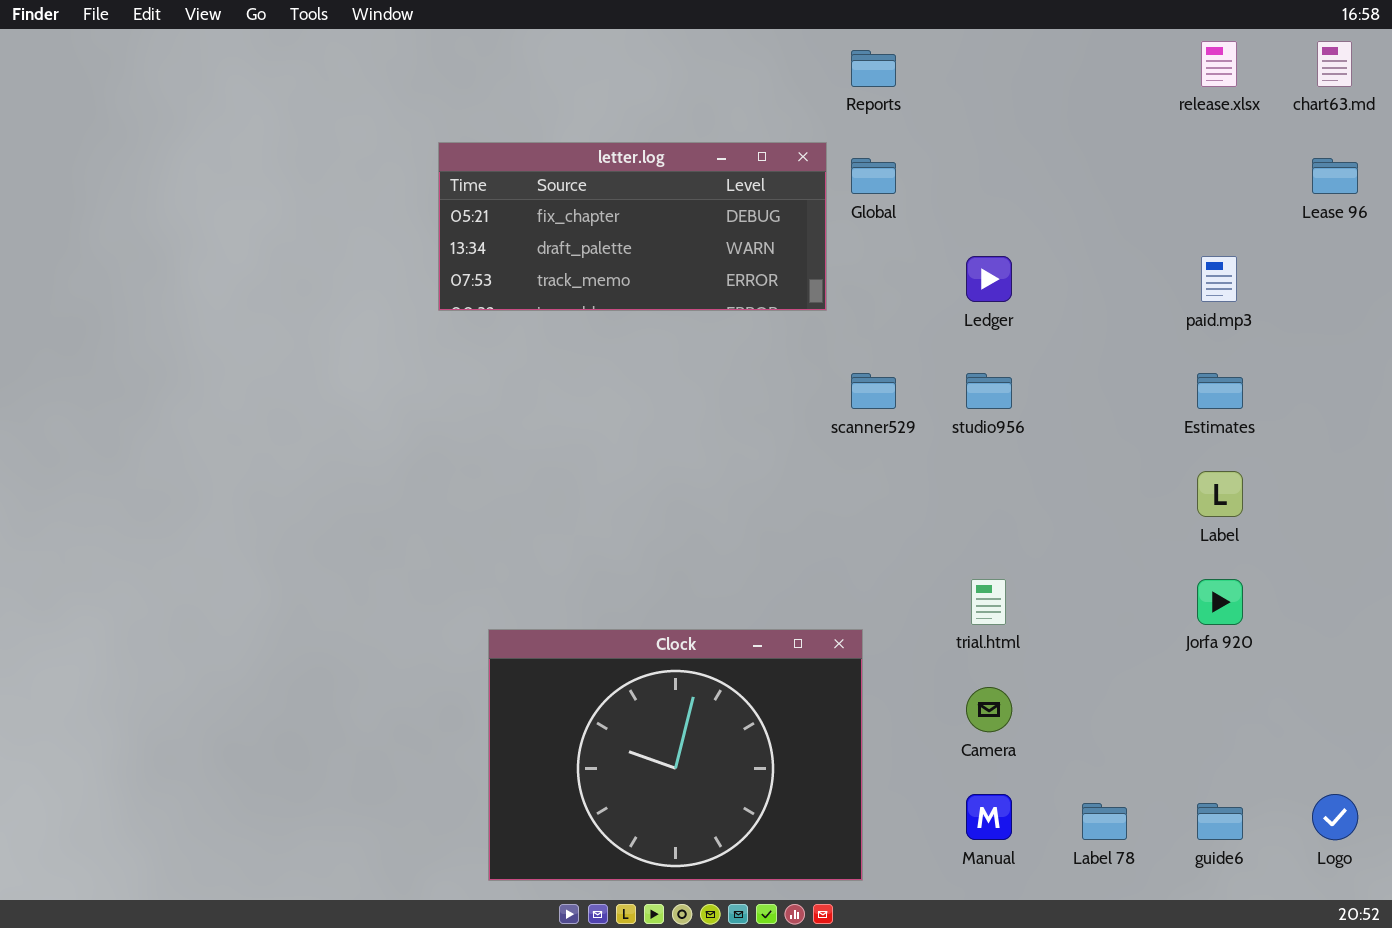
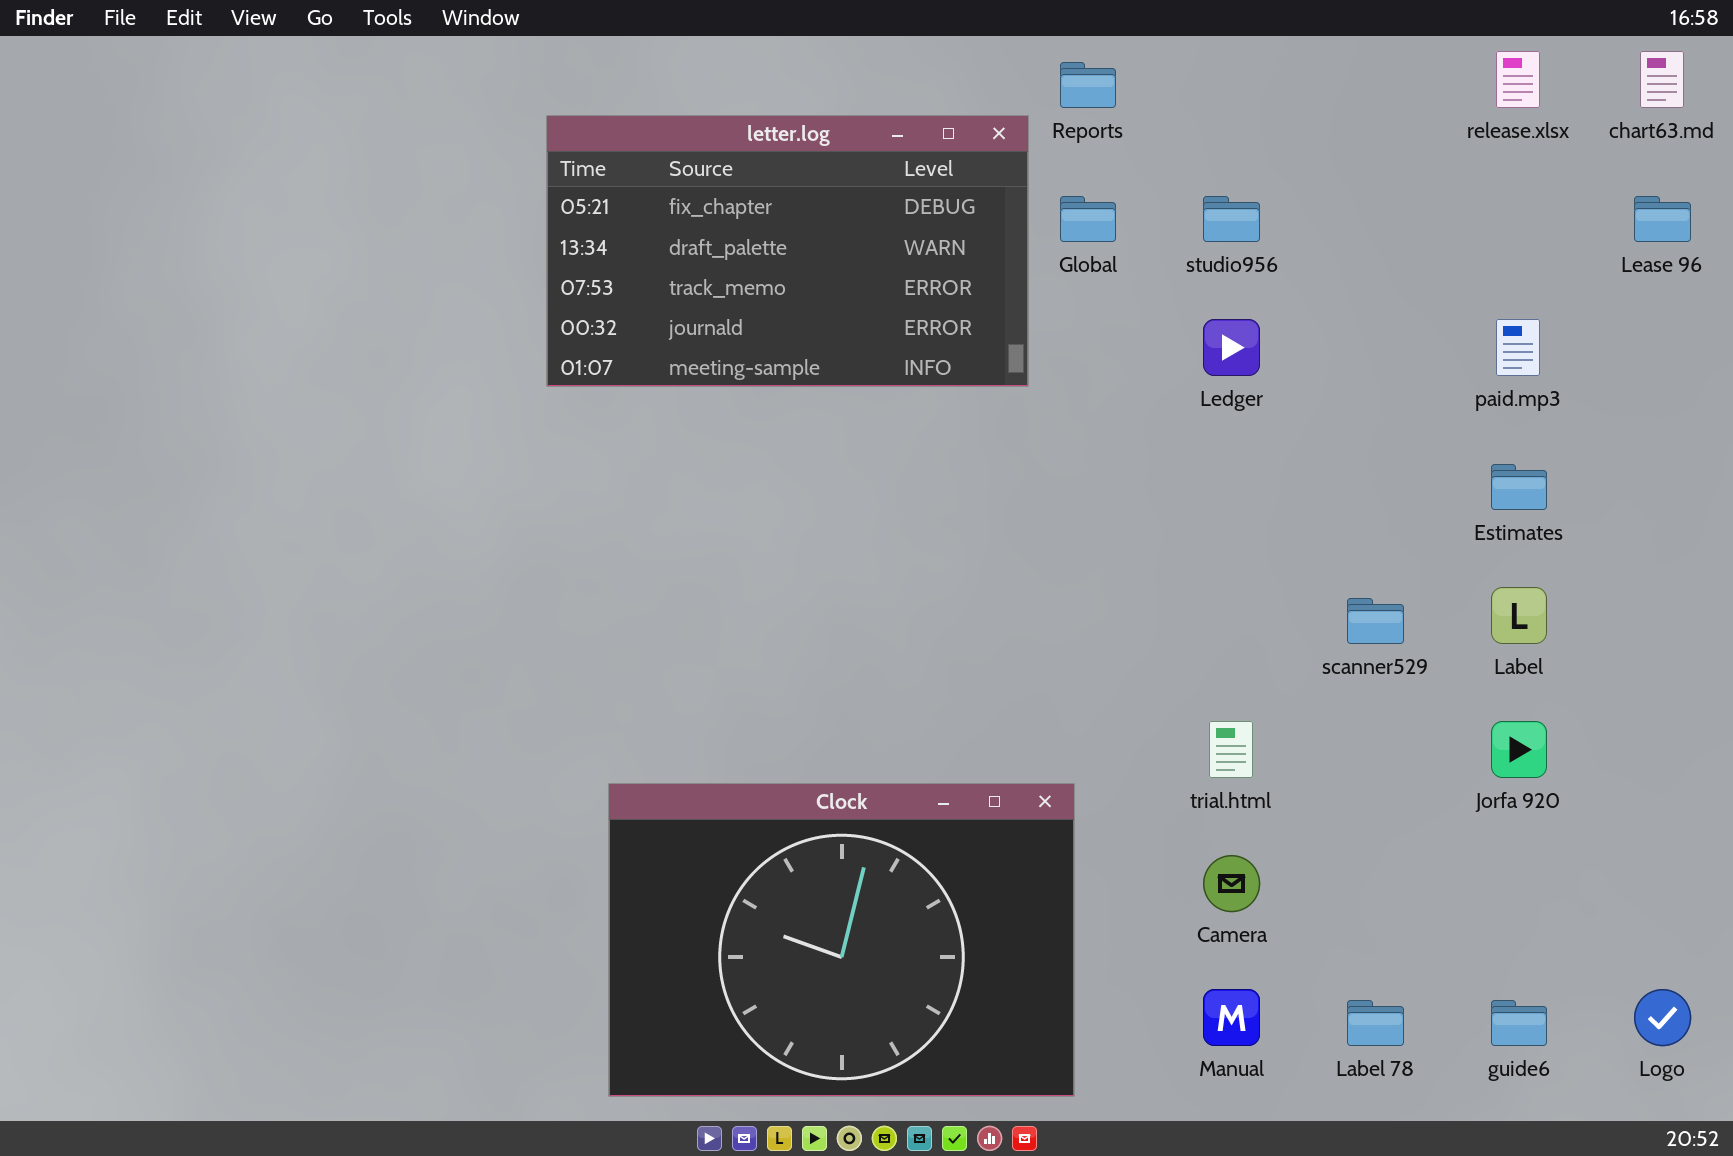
letter.log: [438,142,827,311] -> [546,115,1029,387], resized
scanner529: [851,373,896,409] -> [1347,598,1404,644], moved
studio956: [966,373,1012,409] -> [1203,196,1260,242], moved

